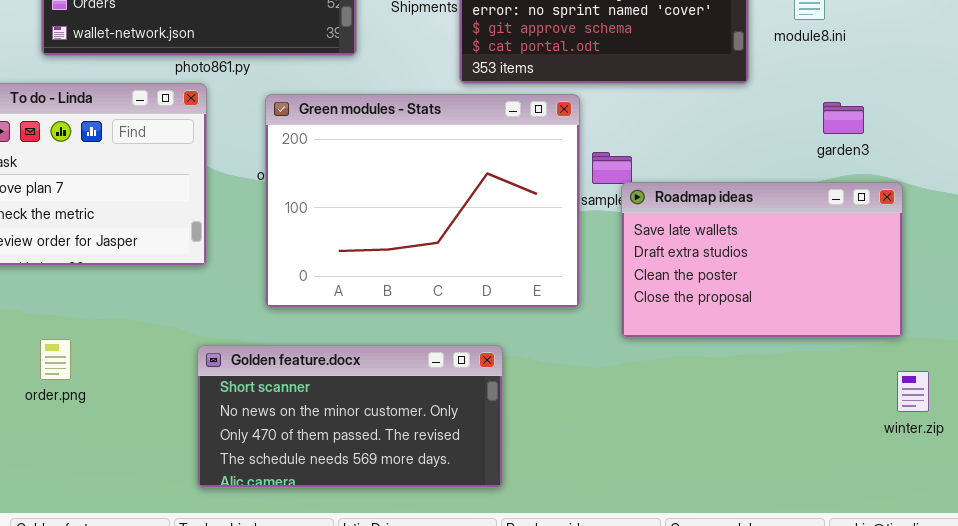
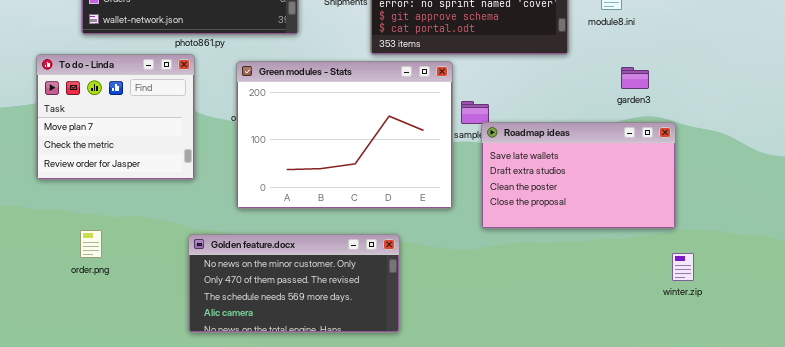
Golden feature.docx: [197,345,503,488] -> [188,234,400,333], scrolled down 1 row

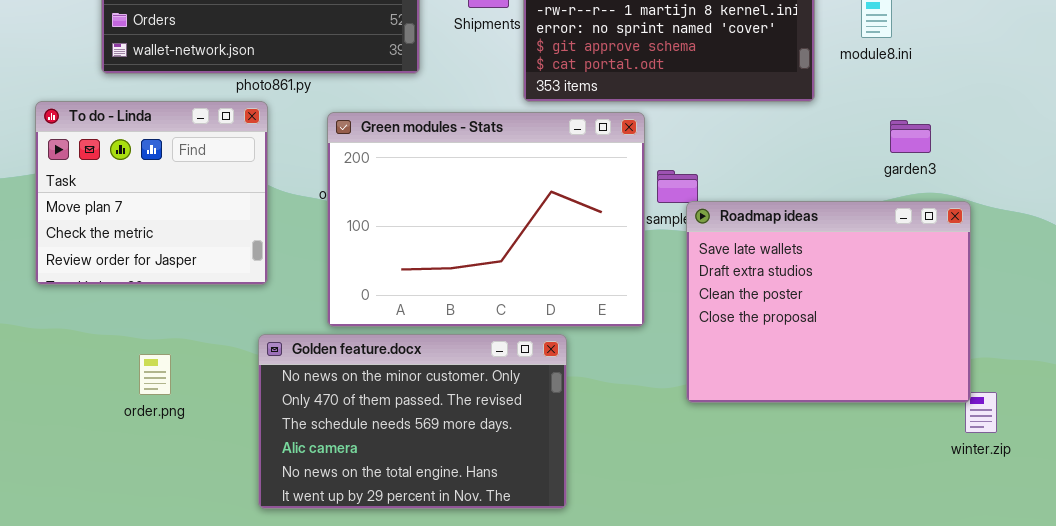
Roadmap ideas: [481,122,676,229] -> [686,201,971,403], resized
order.png: [80,230,102,258] -> [139,354,171,395], moved
Golden feature.docx: [188,234,400,333] -> [258,334,567,509], resized

